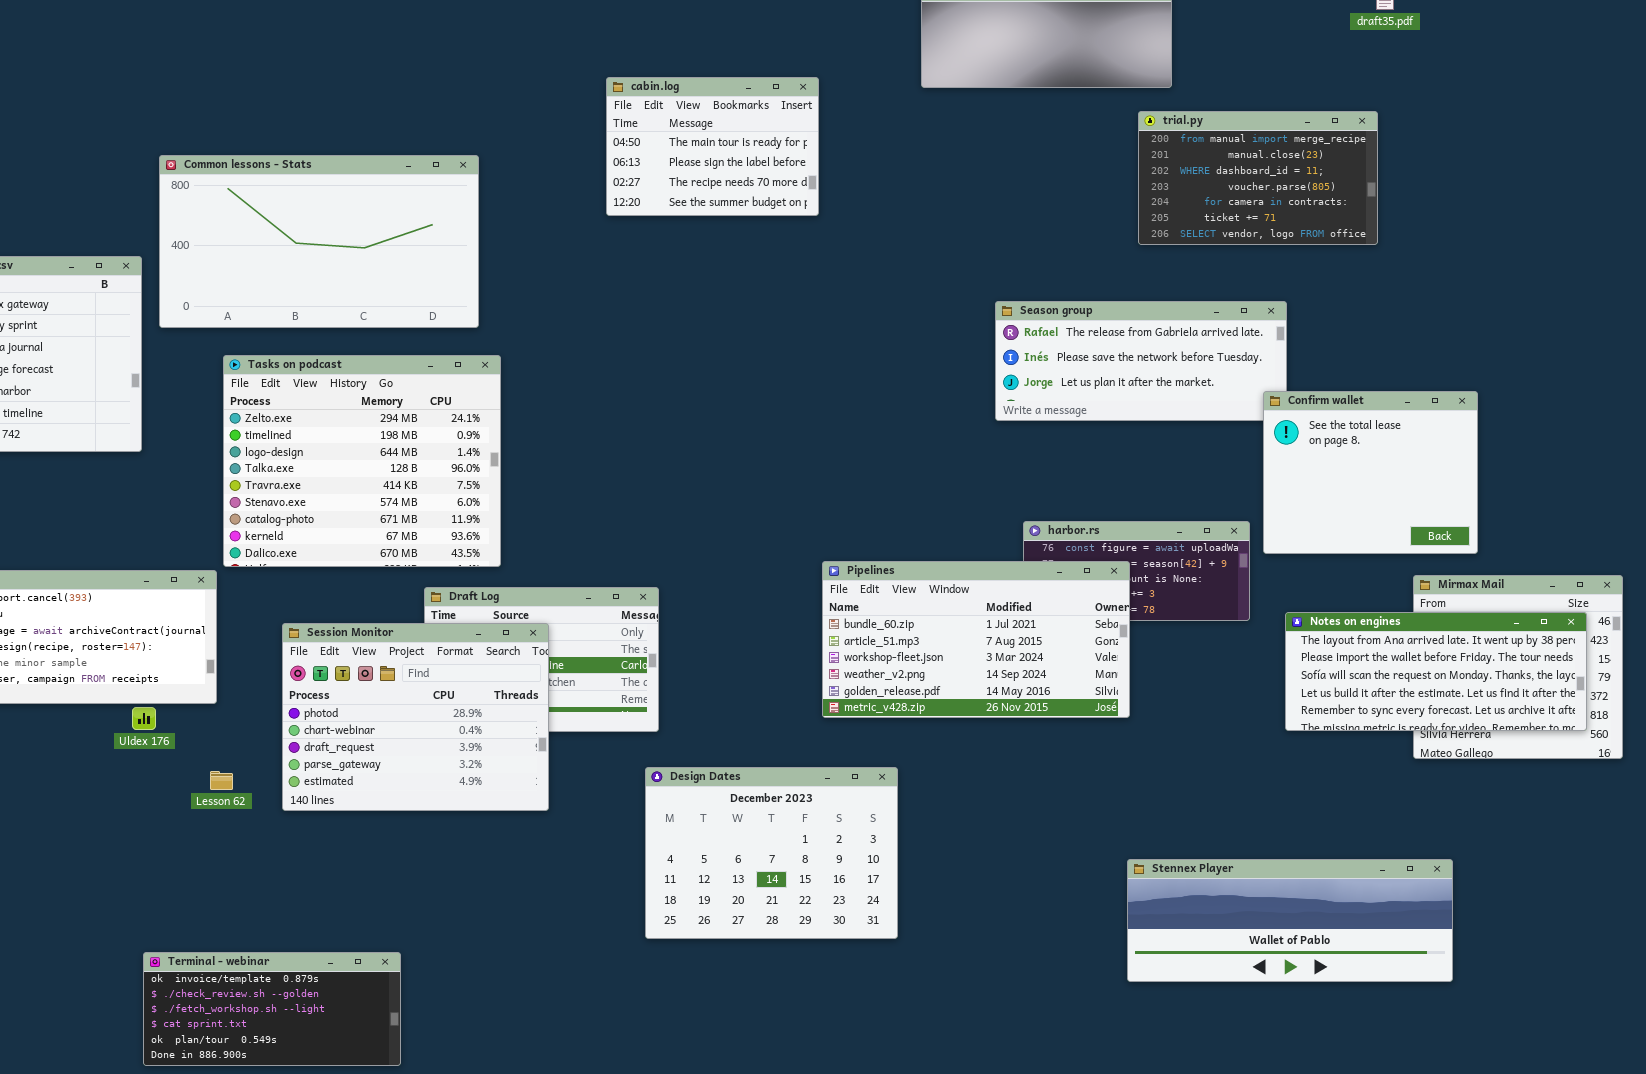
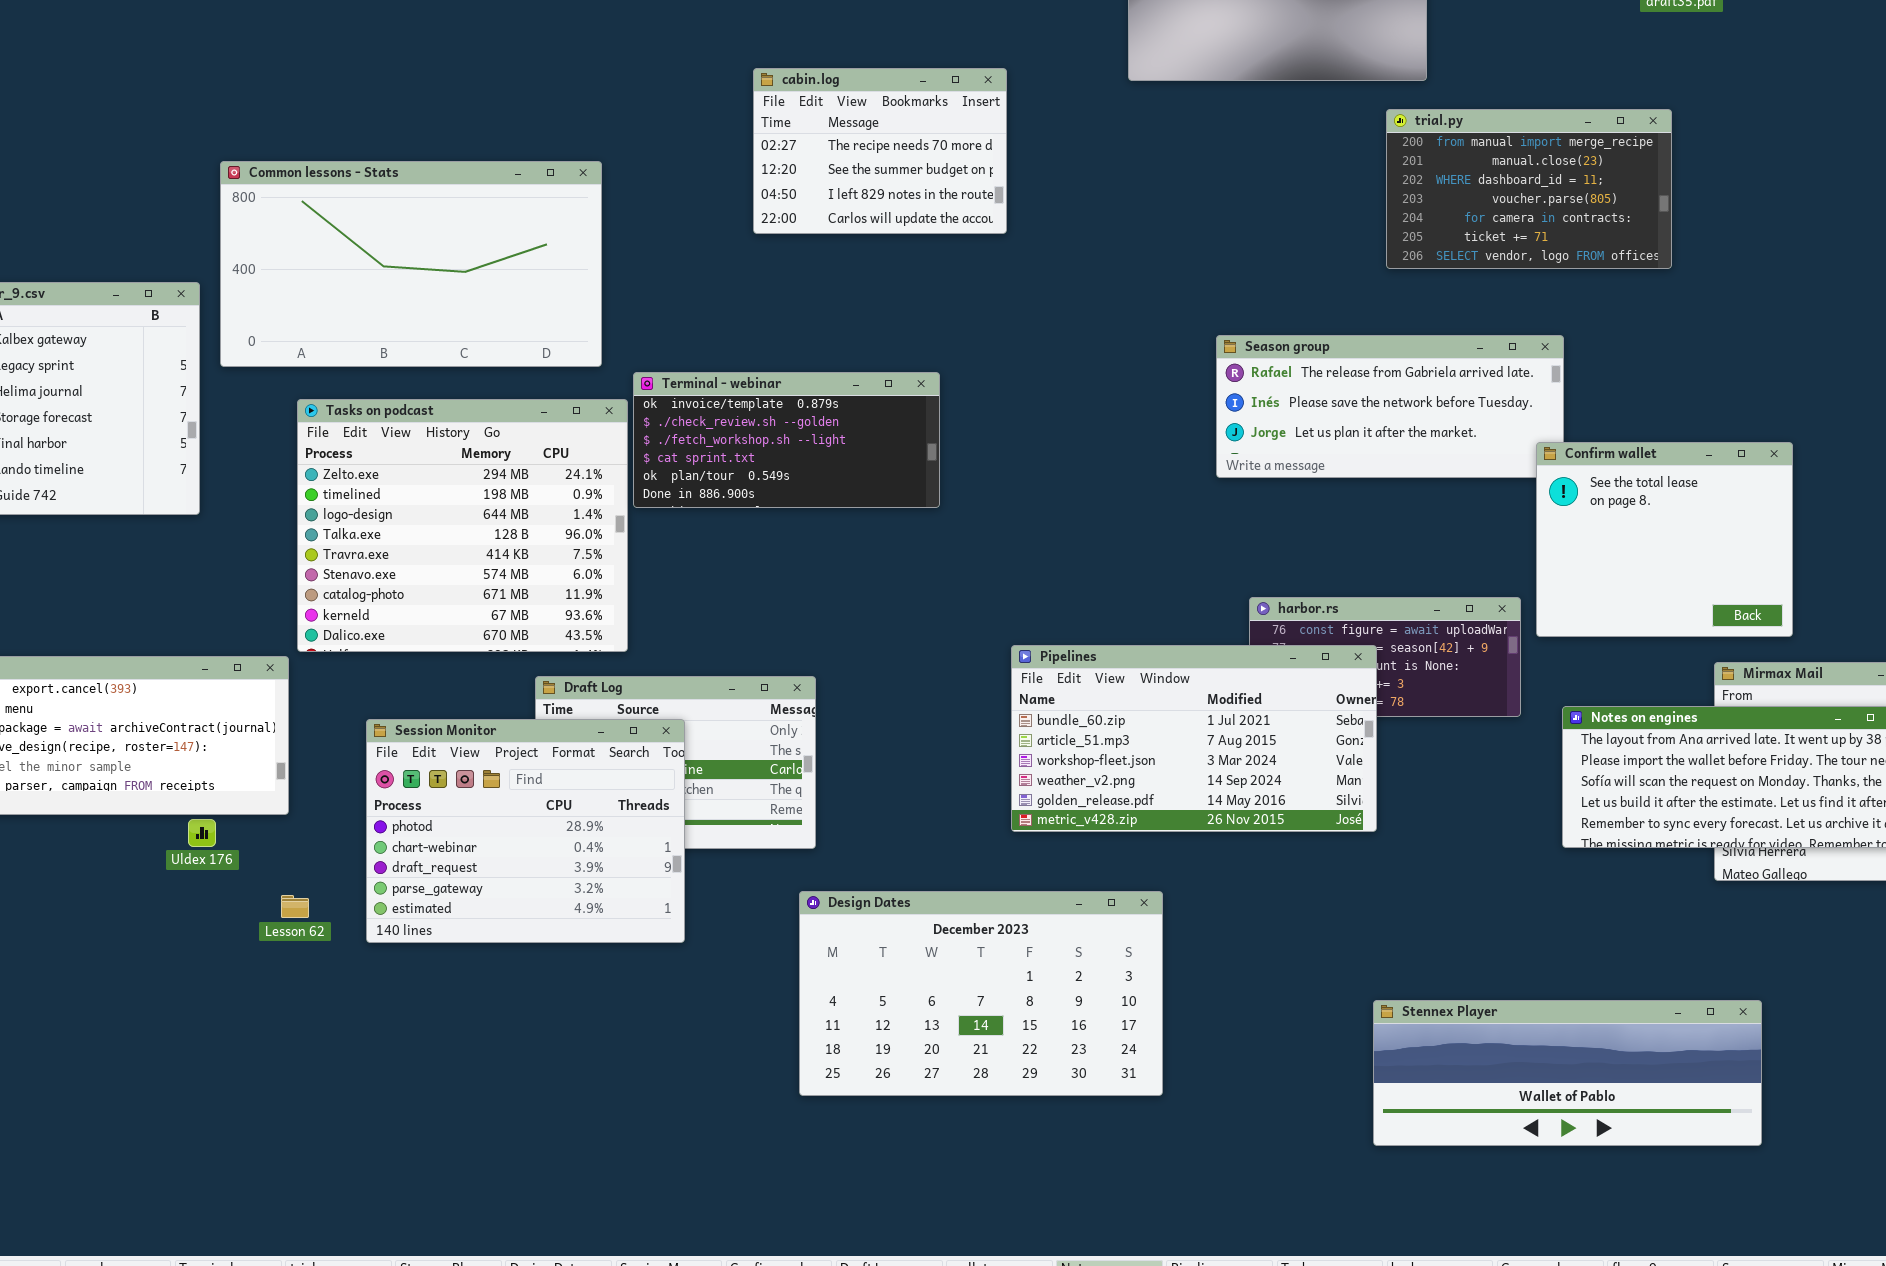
cabin.log: [606,77,819,216] -> [753,68,1007,234], scrolled down 2 rows
Design Dates: [645,767,898,939] -> [799,891,1163,1096], resized
Terminal - webinar: [143,952,401,1066] -> [633,372,940,508], moved

